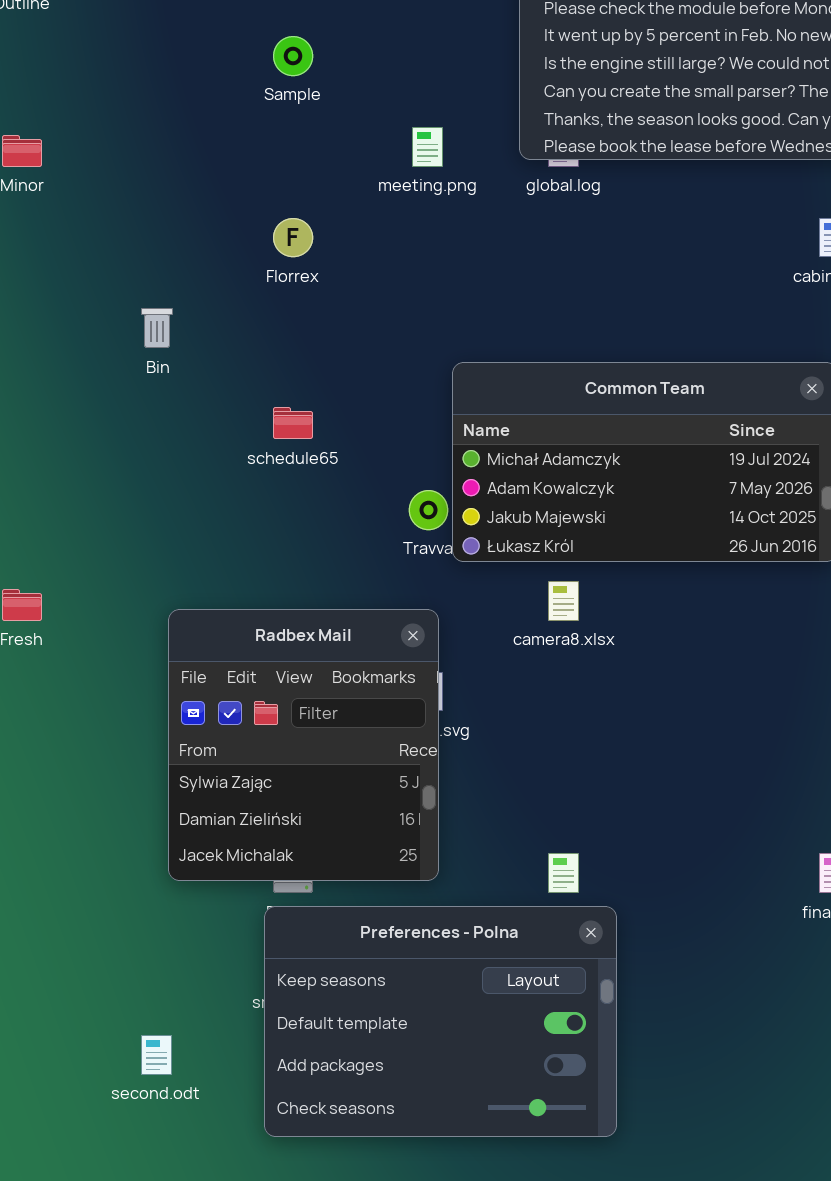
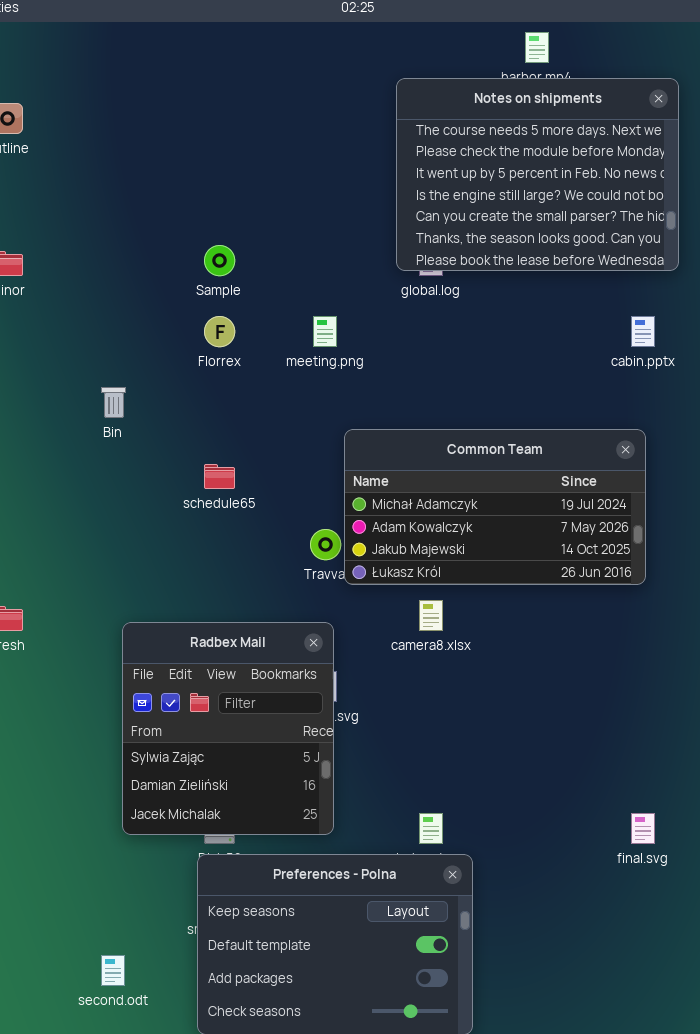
Sample: [273,36,313,76] -> [204,245,235,276], moved
meeting.png: [412,127,443,167] -> [313,316,337,347], moved

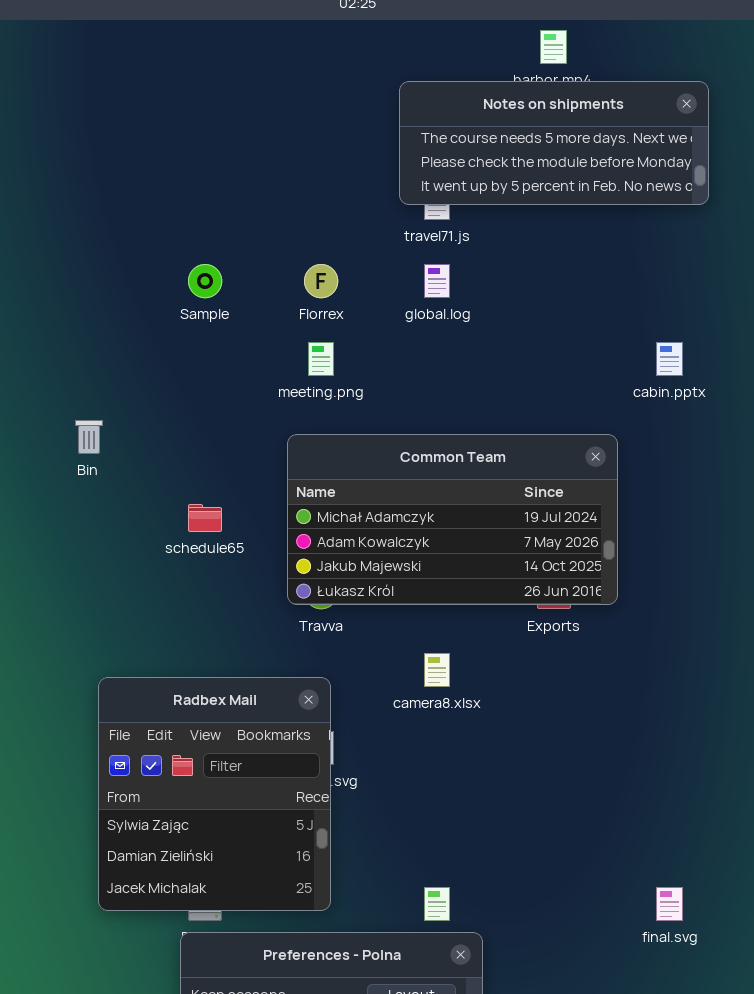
Notes on shipments: [396,78,679,271] -> [399,81,709,205], resized
Florrex: [204,316,235,347] -> [304,264,338,298], moved
Common Team: [344,429,646,585] -> [287,434,618,605], moved

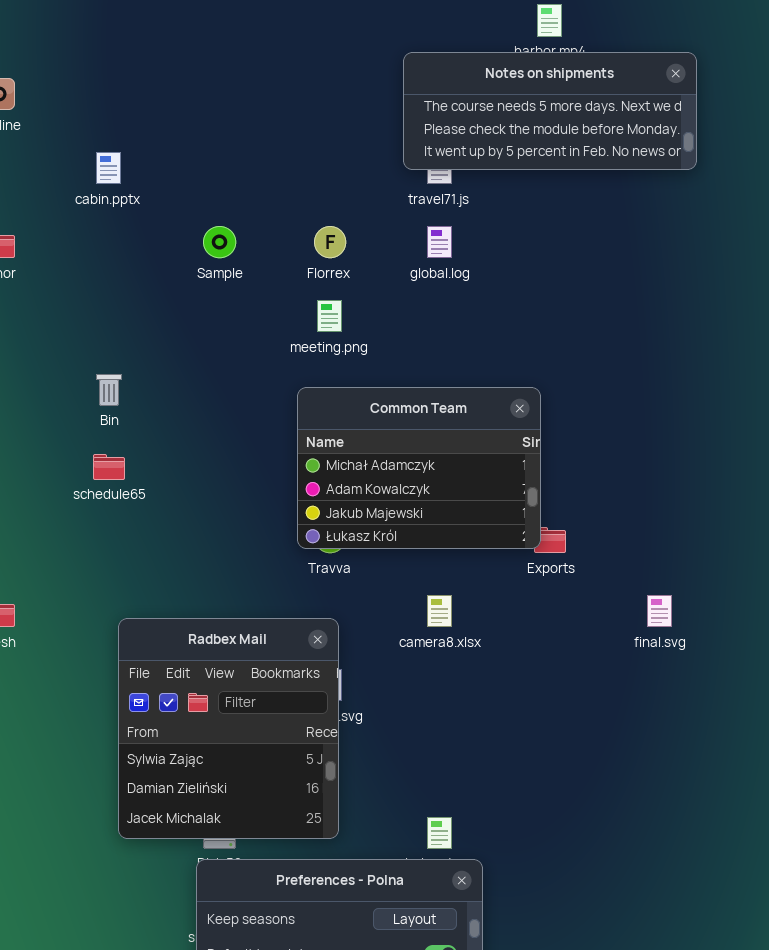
cabin.pptx: [656,342,683,376] -> [96,152,121,184], moved
Common Team: [287,434,618,605] -> [297,387,541,549], resized
schedule65: [188,504,222,532] -> [93,454,125,480], moved
final.svg: [656,887,683,921] -> [647,595,672,627], moved

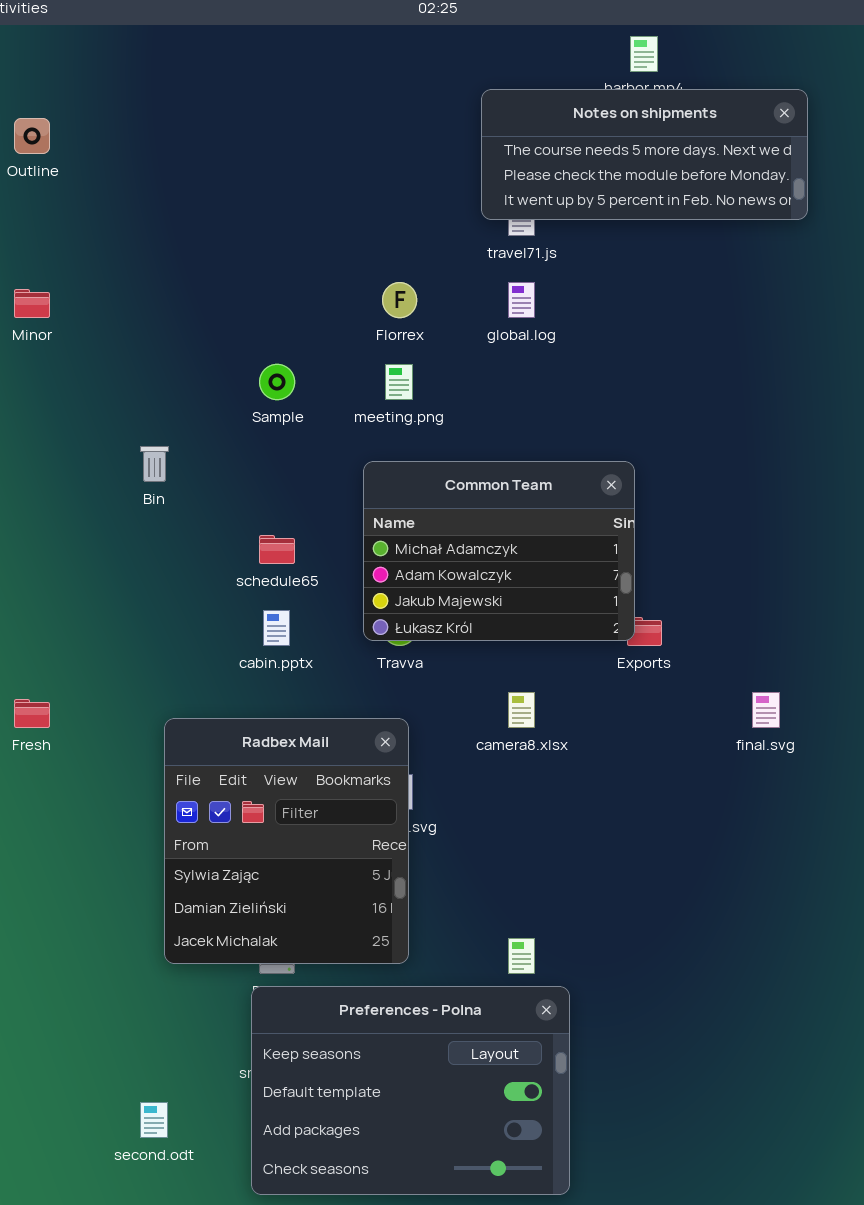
cabin.pptx: [96,152,121,184] -> [263,610,290,646], moved
Sample: [203,226,236,258] -> [259,364,295,400], moved
schedule65: [93,454,125,480] -> [259,535,295,564], moved

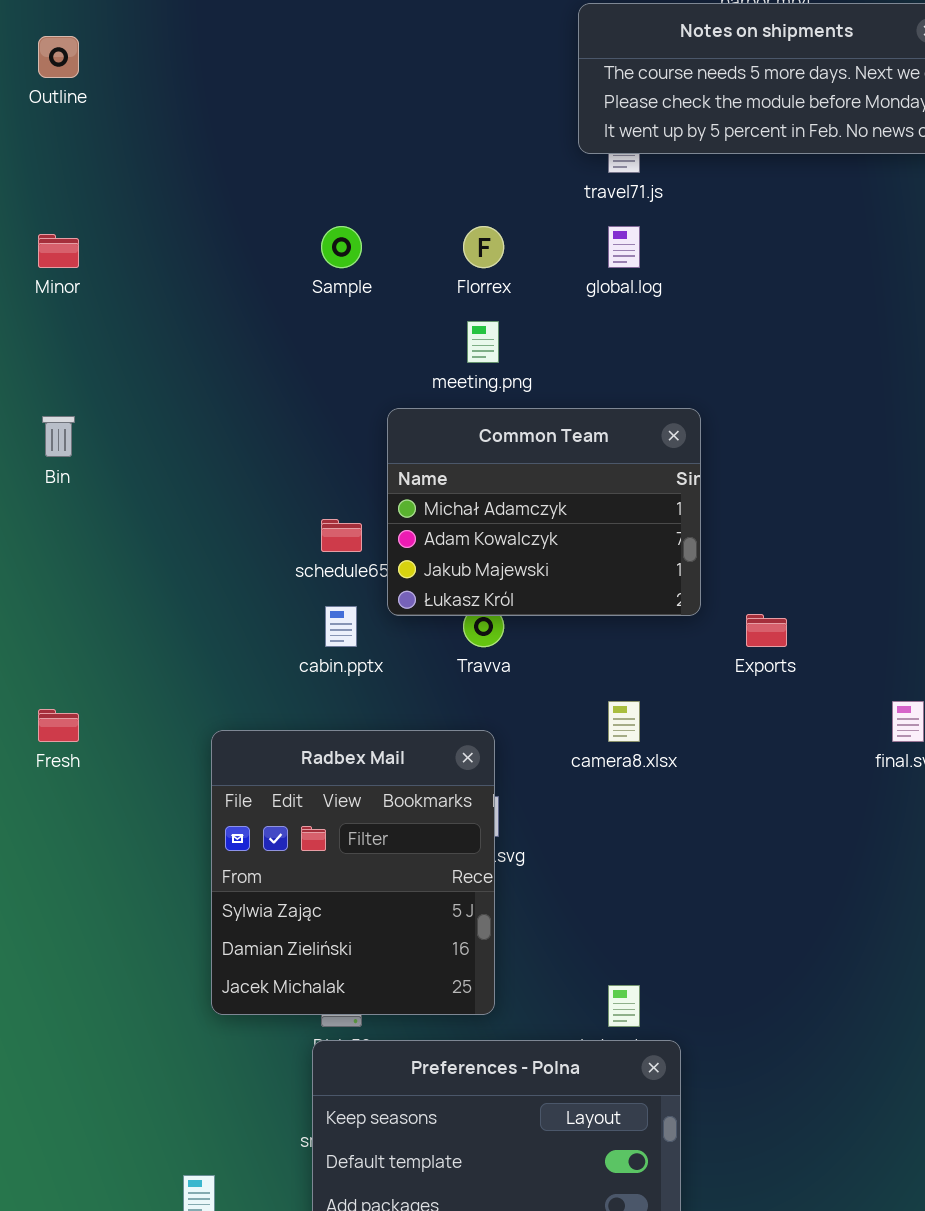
Sample: [259,364,295,400] -> [321,226,362,268], moved
Bin: [140,446,169,482] -> [42,416,75,457], moved
Common Team: [363,461,635,641] -> [387,408,701,616], moved

